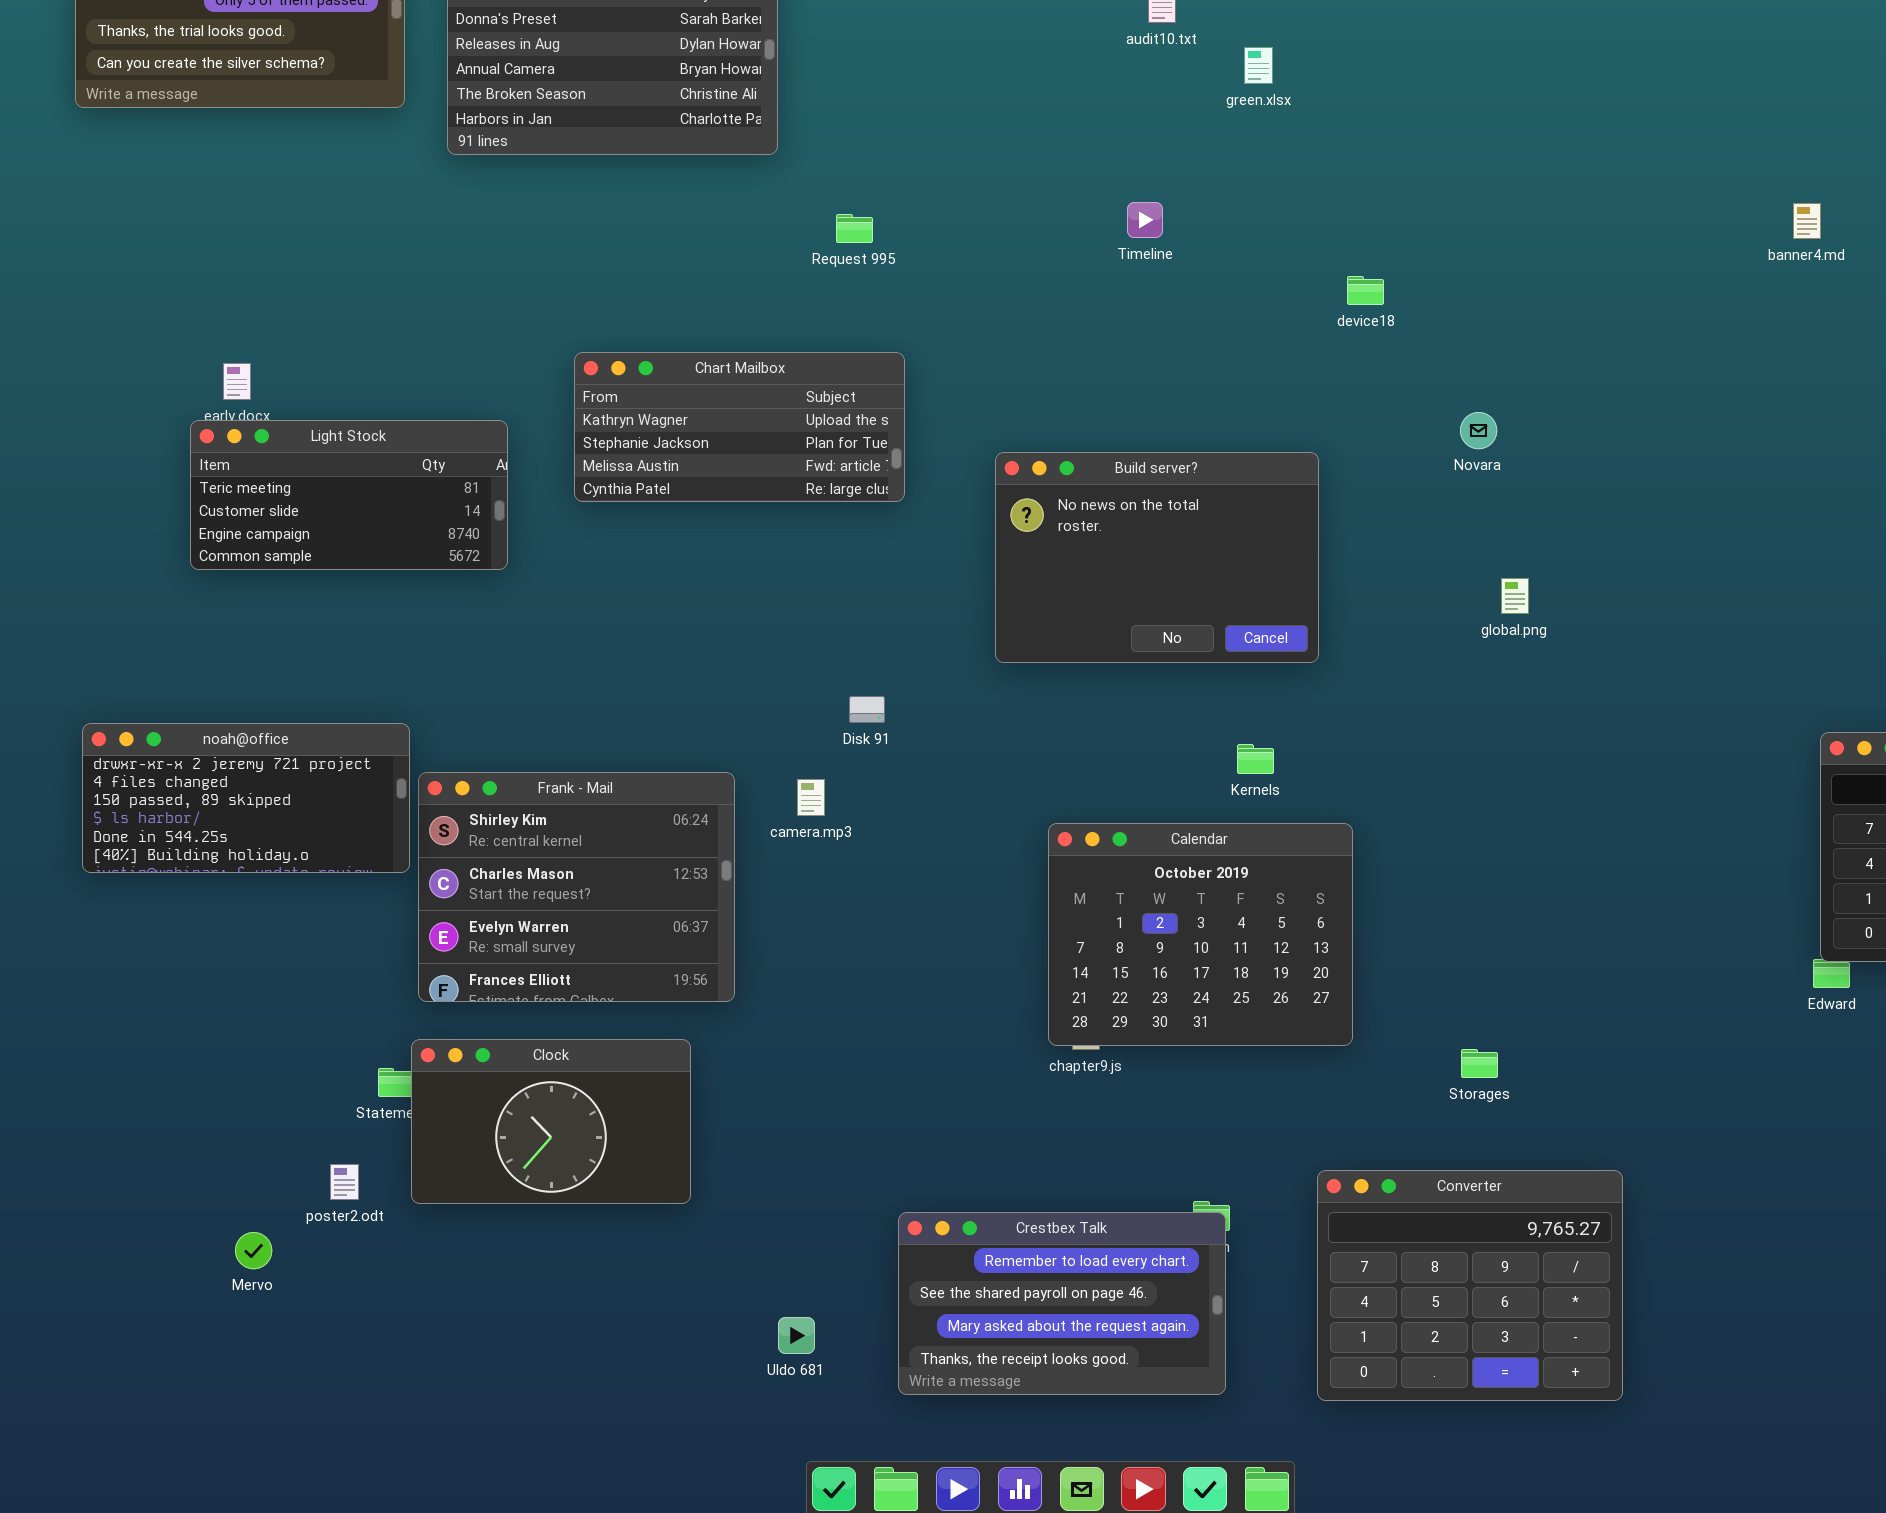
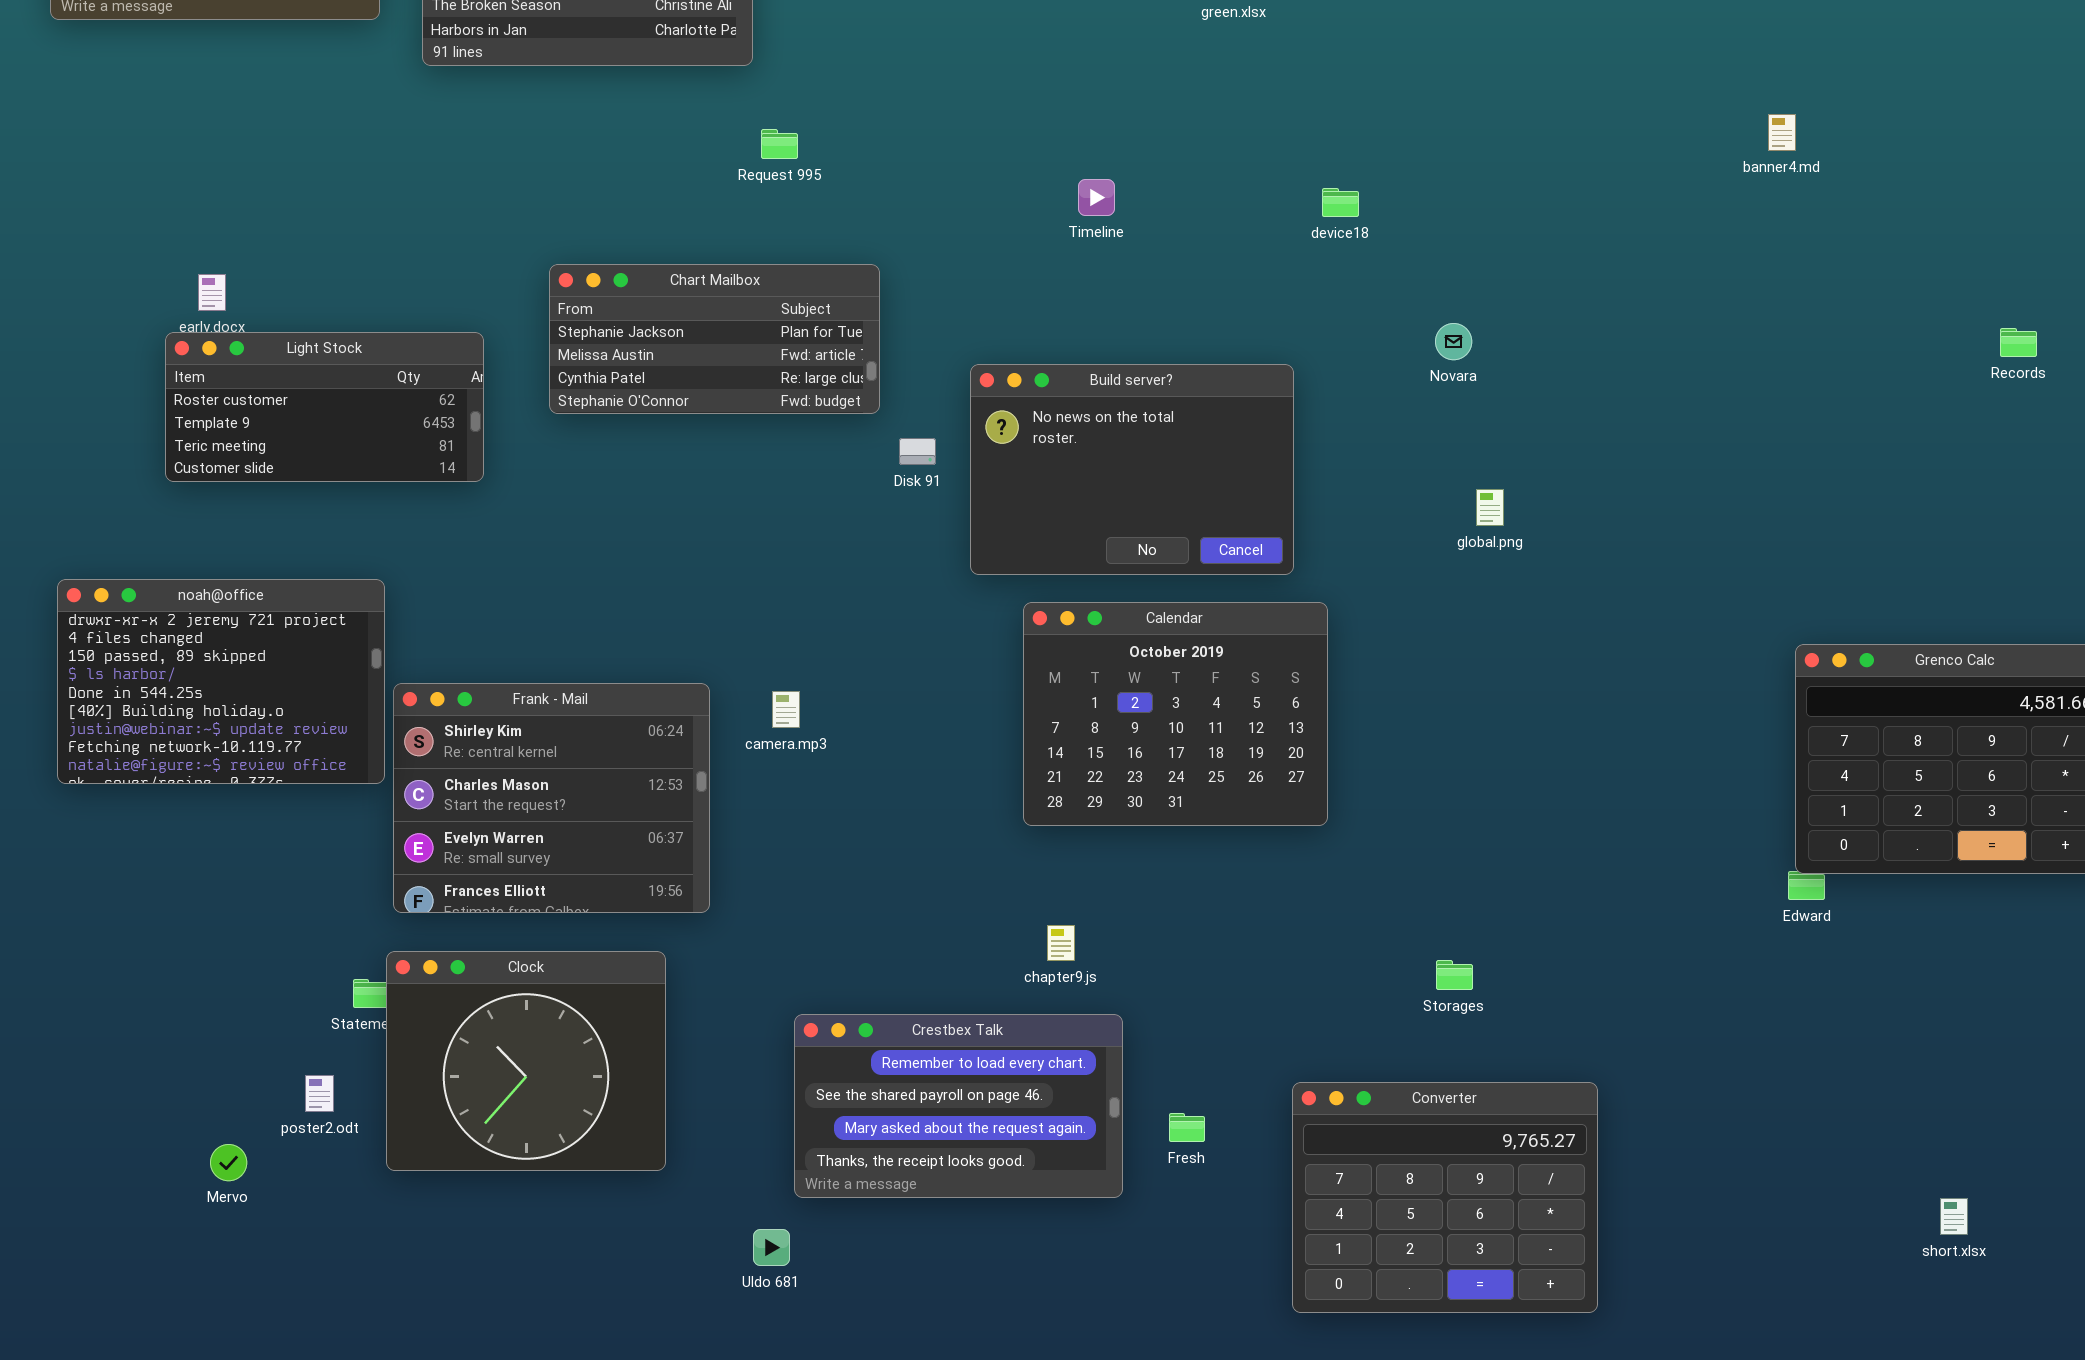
Timeline: [1127,202,1163,238] -> [1078,179,1115,216], moved
Request 995: [836,214,873,243] -> [761,129,798,159], moved
Chart Mailbox: [574,352,905,502] -> [549,264,880,414], scrolled down 1 row
Light Stock: [190,420,508,570] -> [165,332,484,482], scrolled up 2 rows
Disk 91: [849,696,885,723] -> [899,438,936,465], moved
noah@office: [82,723,410,873] -> [57,579,385,784], resized
Calendar: [1048,823,1353,1046] -> [1023,602,1328,826], moved
Clock: [411,1039,691,1204] -> [386,951,666,1171], resized
Crestbex Talk: [898,1212,1226,1395] -> [794,1014,1123,1198], moved

